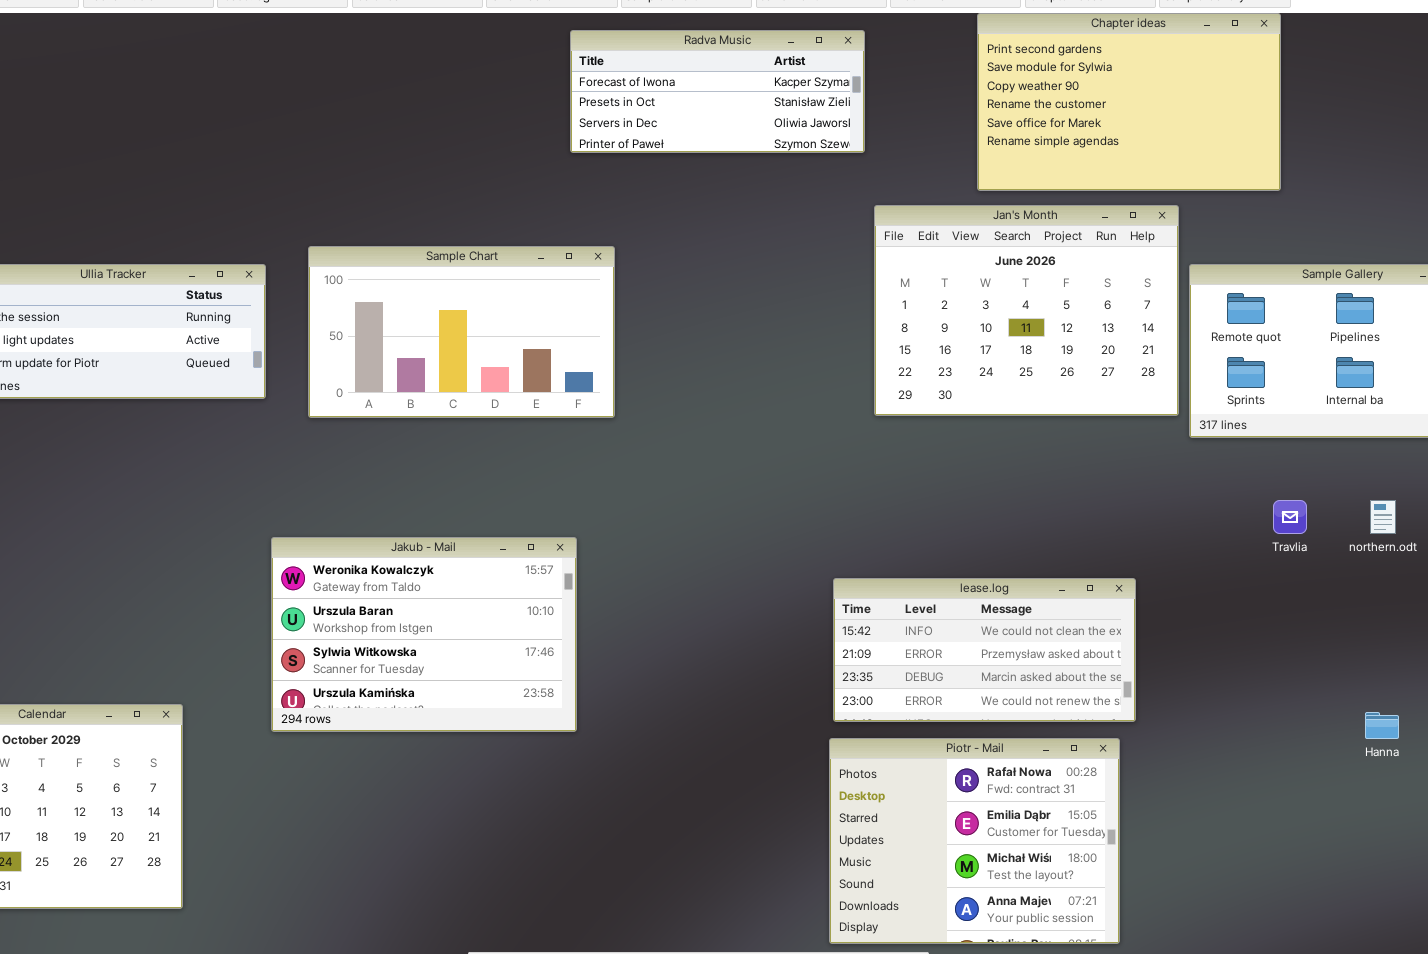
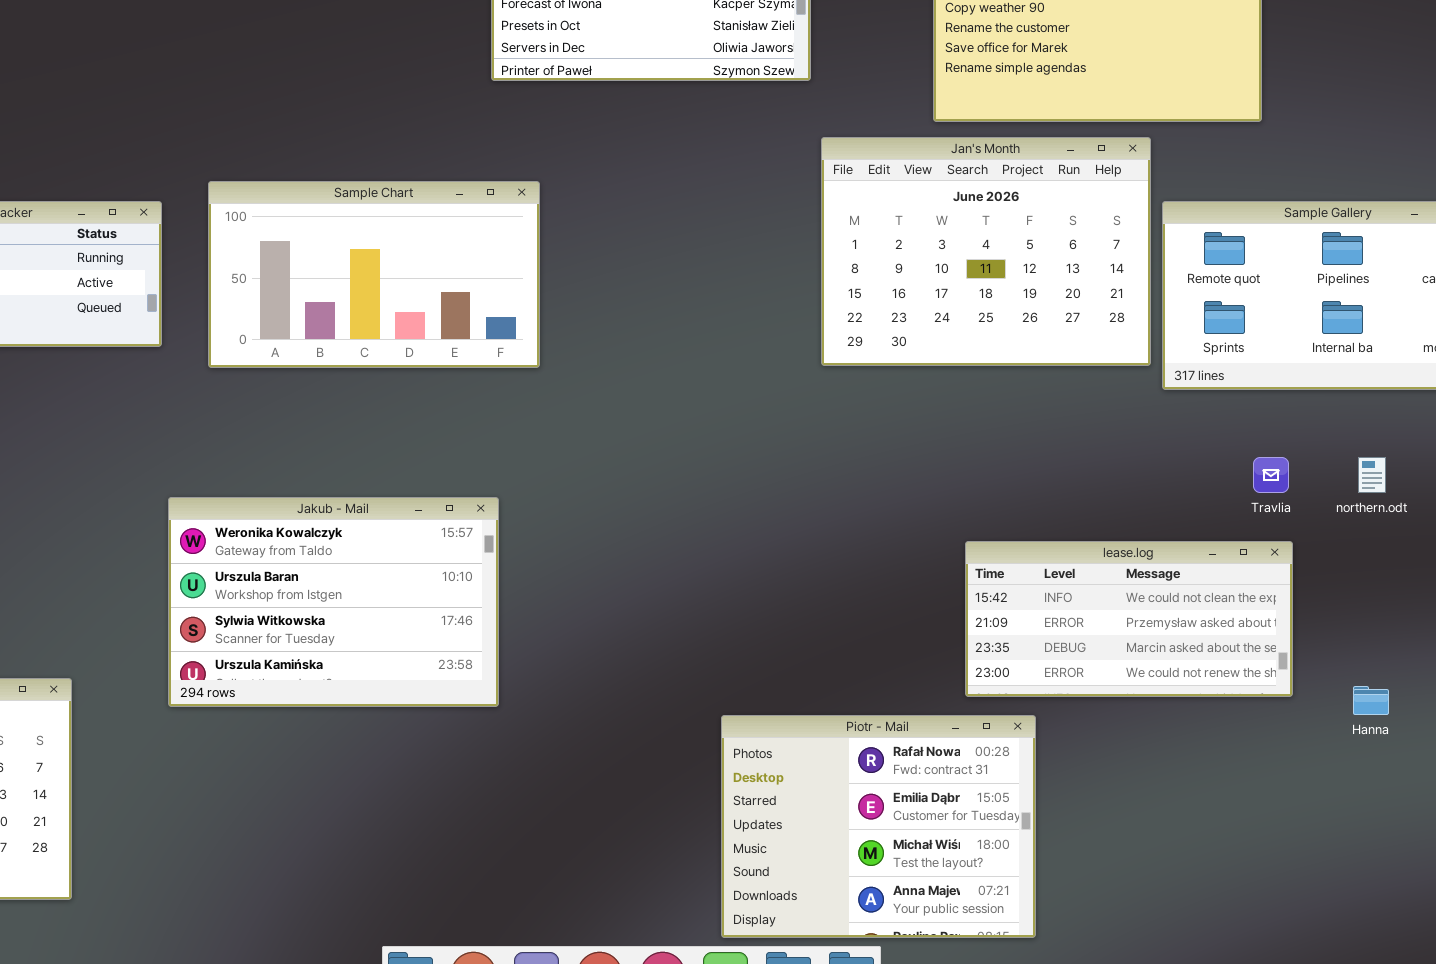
lease.log: [833,578,1136,722] -> [965,541,1293,697], moved
Piotr - Mail: [829,738,1120,944] -> [721,715,1036,938], moved

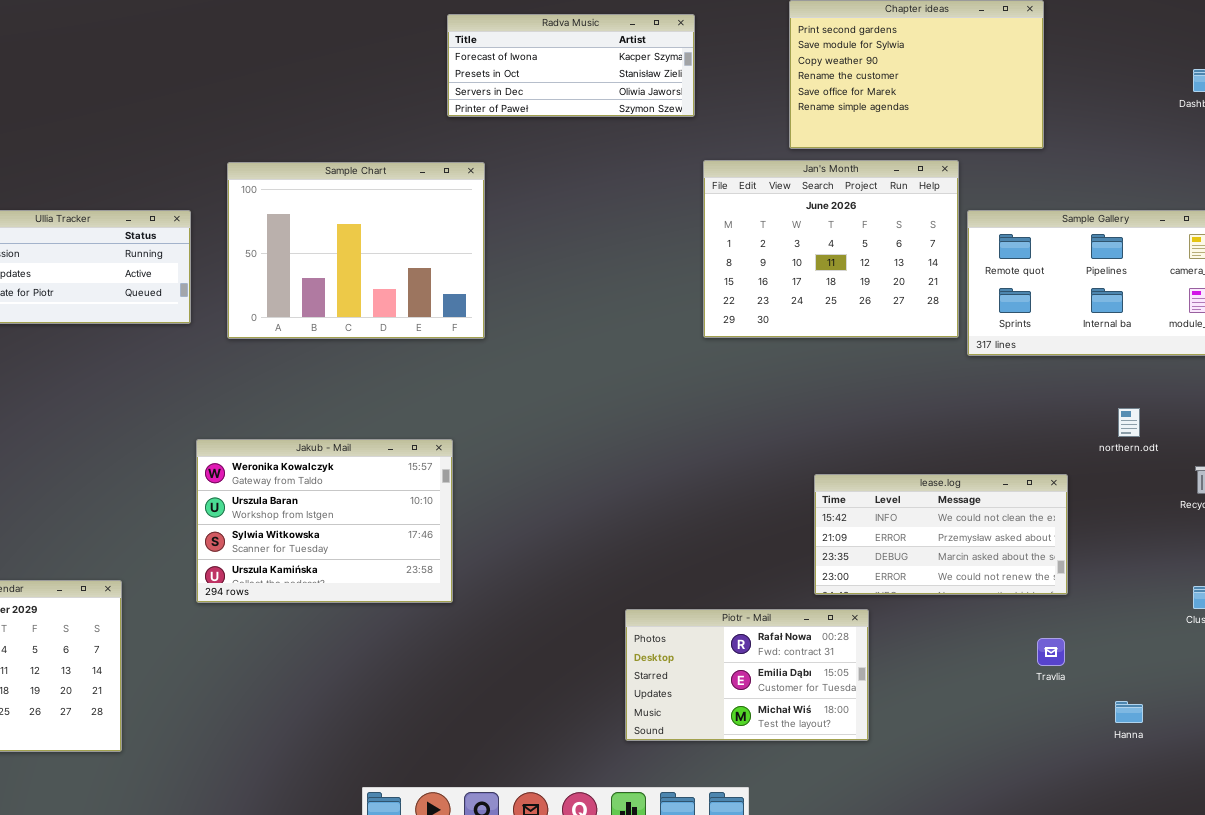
Sample Chart: [208,181,540,368] -> [227,162,485,339], resized
Travlia: [1253,457,1289,493] -> [1037,638,1065,666], moved
Hanna: [1353,686,1389,715] -> [1115,701,1143,723], moved
Piotr - Mail: [721,715,1036,938] -> [625,609,869,741], resized

